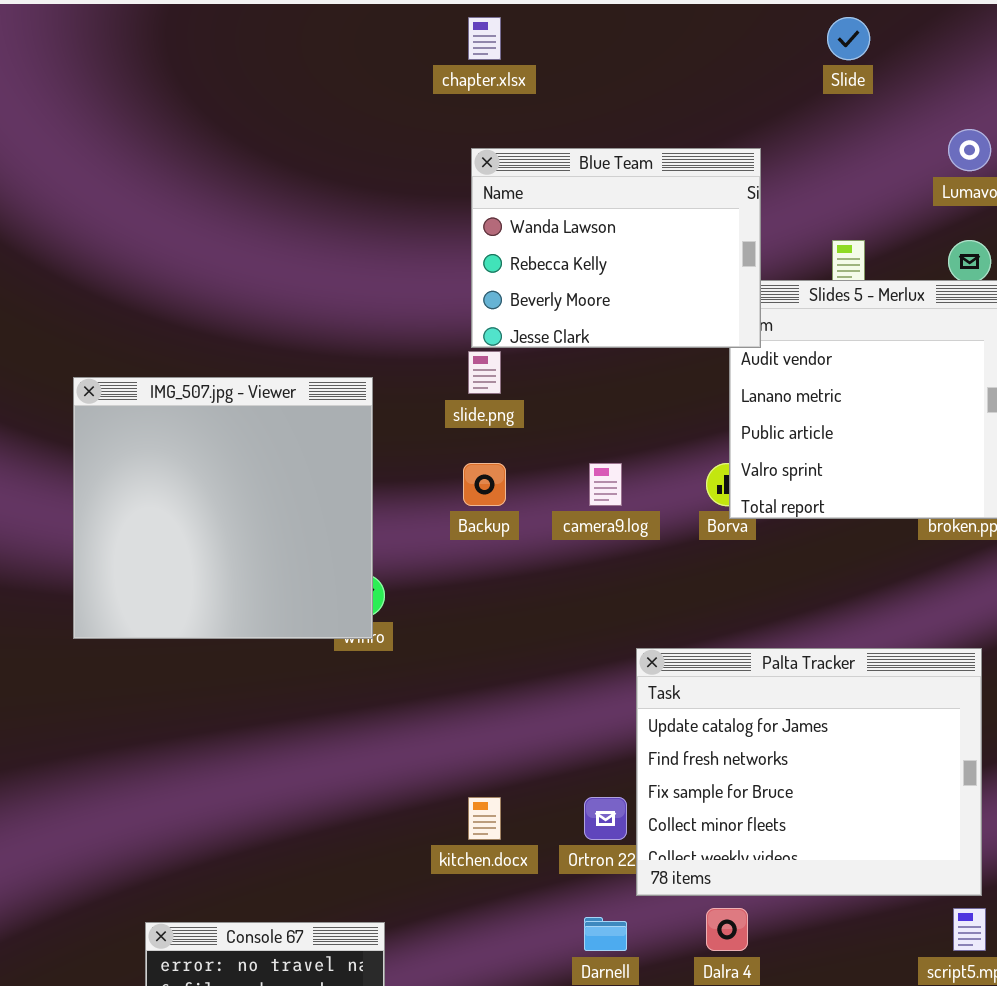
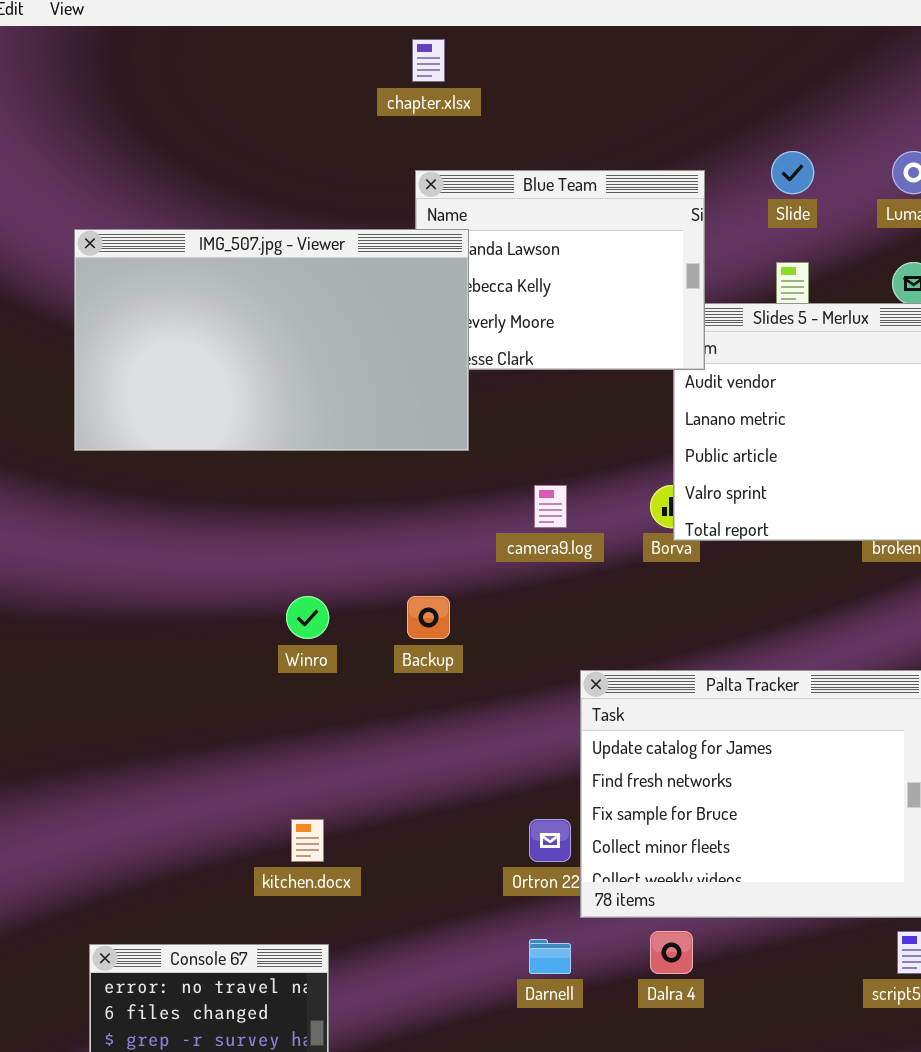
Slide: [827,17,870,60] -> [771,151,814,194], moved
IMG_507.jpg - Viewer: [73,377,373,639] -> [74,229,469,451], moved, resized
Backup: [463,463,506,506] -> [407,596,450,639], moved
kitchen.docx: [468,797,501,840] -> [291,819,324,862], moved

